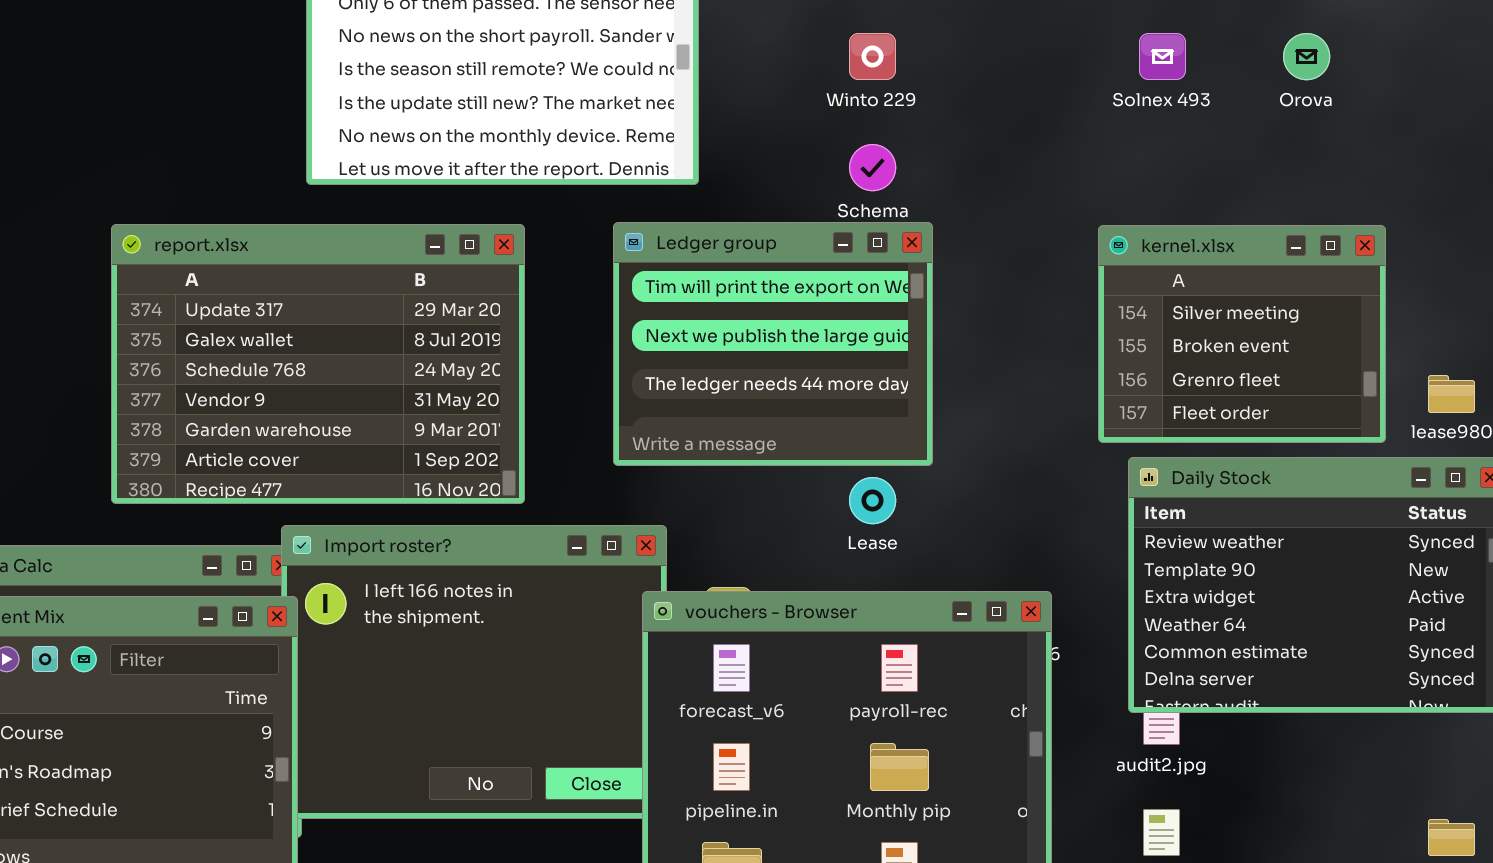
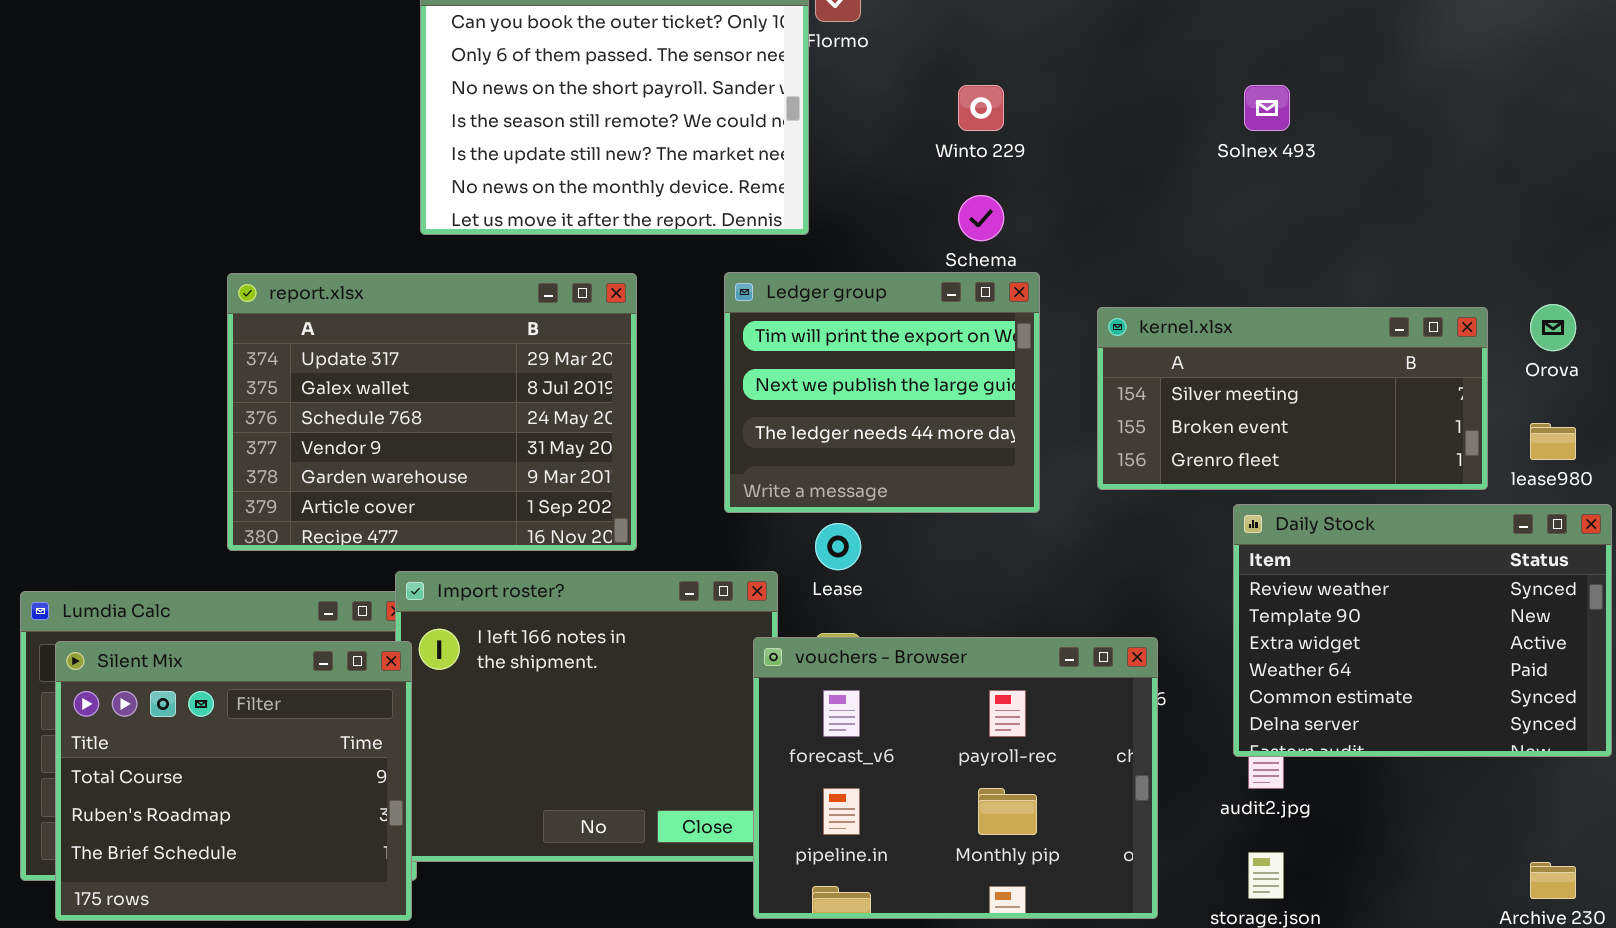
Orova: [1283,33,1330,80] -> [1530,304,1576,351], moved
kernel.xlsx: [1098,225,1386,443] -> [1097,307,1488,490], resized
Lease: [849,477,896,524] -> [815,523,861,570], moved

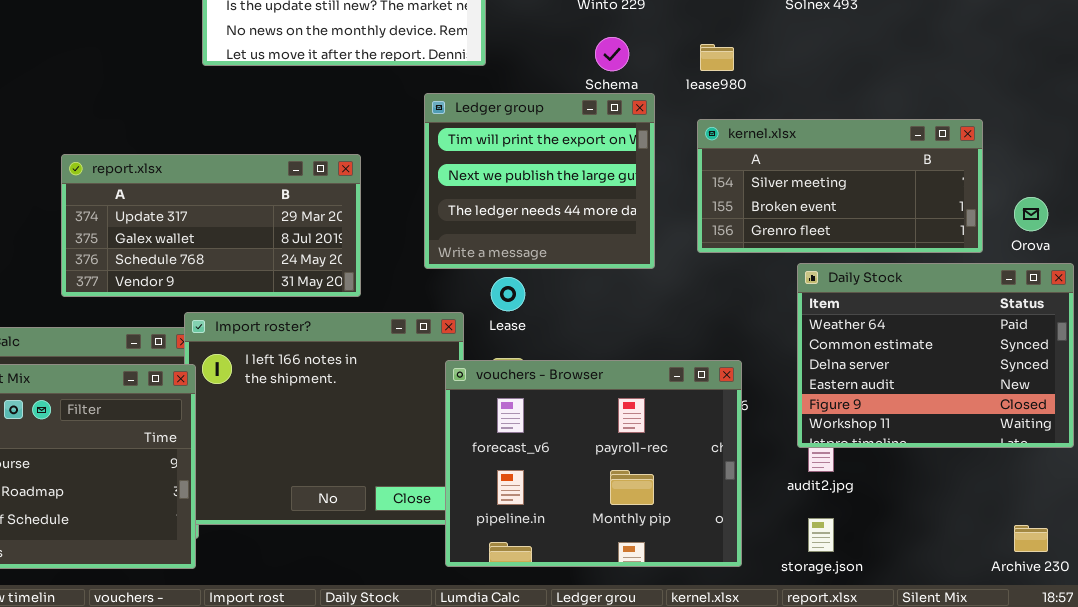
report.xlsx: [227,273,637,551] -> [61,154,361,297], resized
Orova: [1530,304,1576,351] -> [1014,197,1048,231], moved
lease980: [1530,423,1576,460] -> [700,44,734,71], moved
Daily Stock: [1233,504,1612,757] -> [797,263,1074,448], scrolled down 3 rows

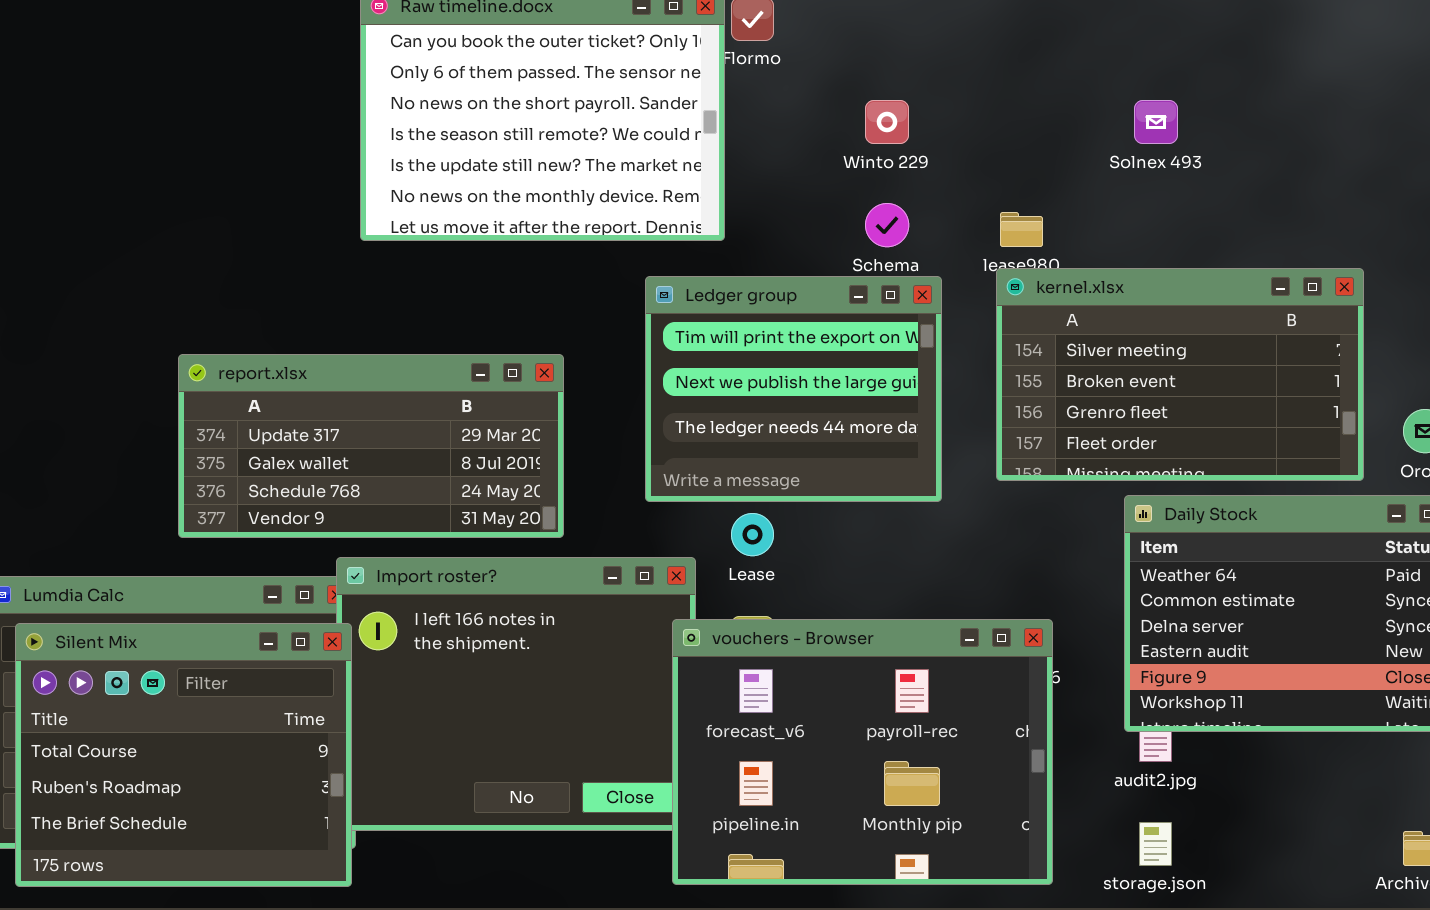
kernel.xlsx: [697,119,983,253] -> [996,268,1364,481], resized

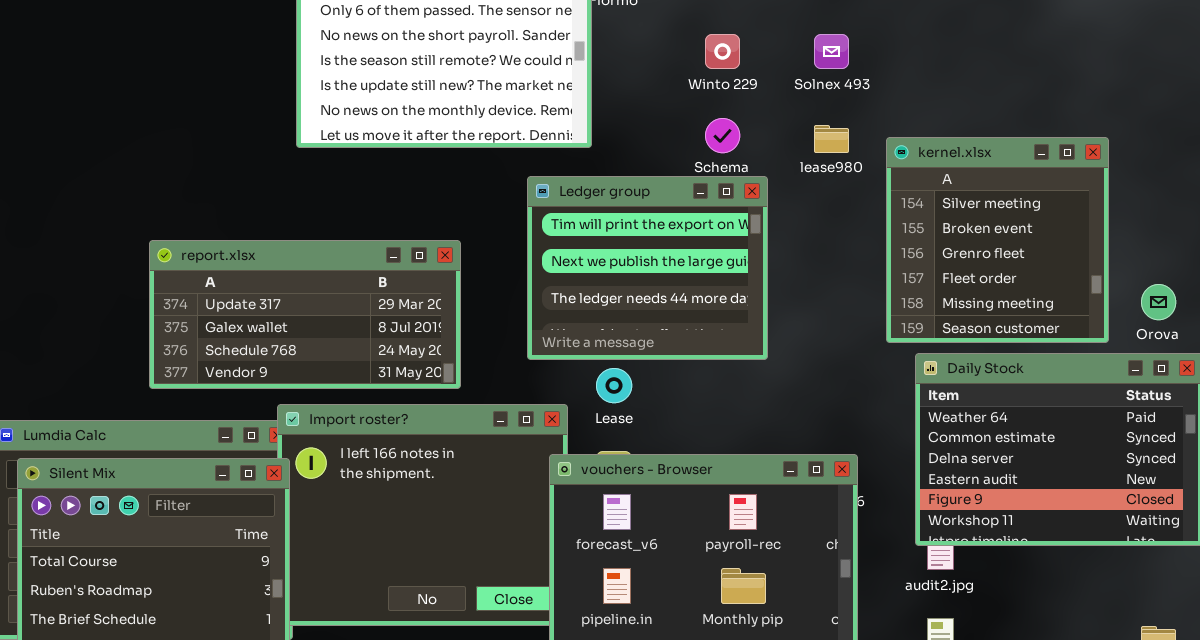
Solnex 493: [1134,100,1178,144] -> [814,34,849,69], moved
kernel.xlsx: [996,268,1364,481] -> [886,137,1109,343], resized

